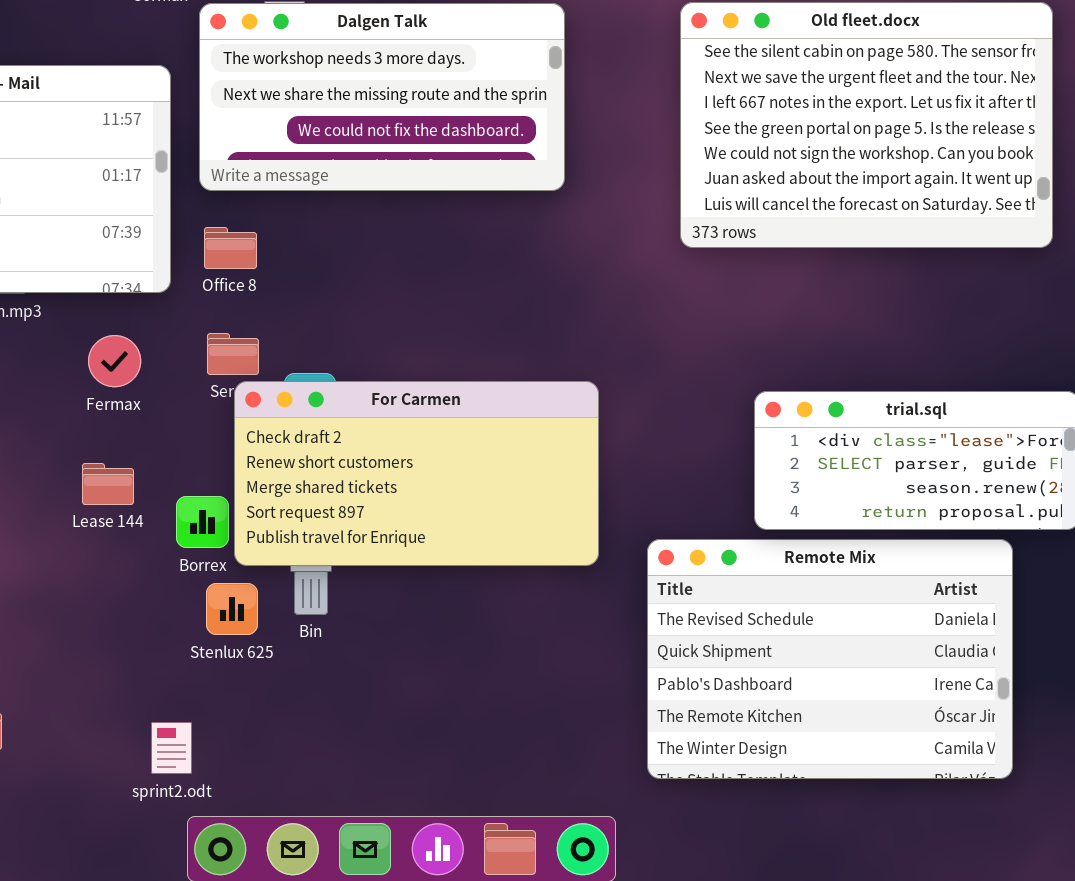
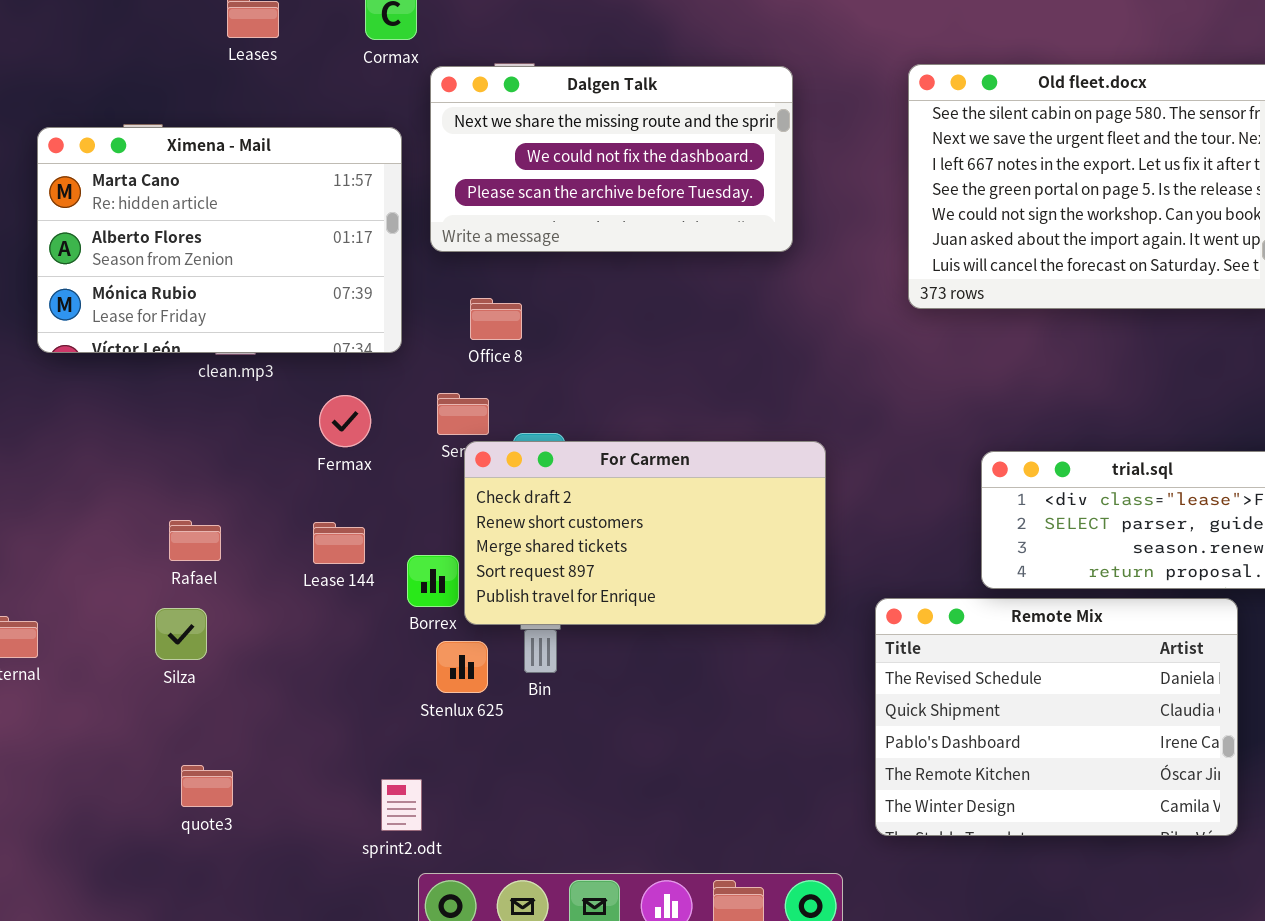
Dalgen Talk: [199,3,565,191] -> [430,66,793,252], scrolled down 1 row
Office 8: [204,227,257,269] -> [470,298,522,340], moved

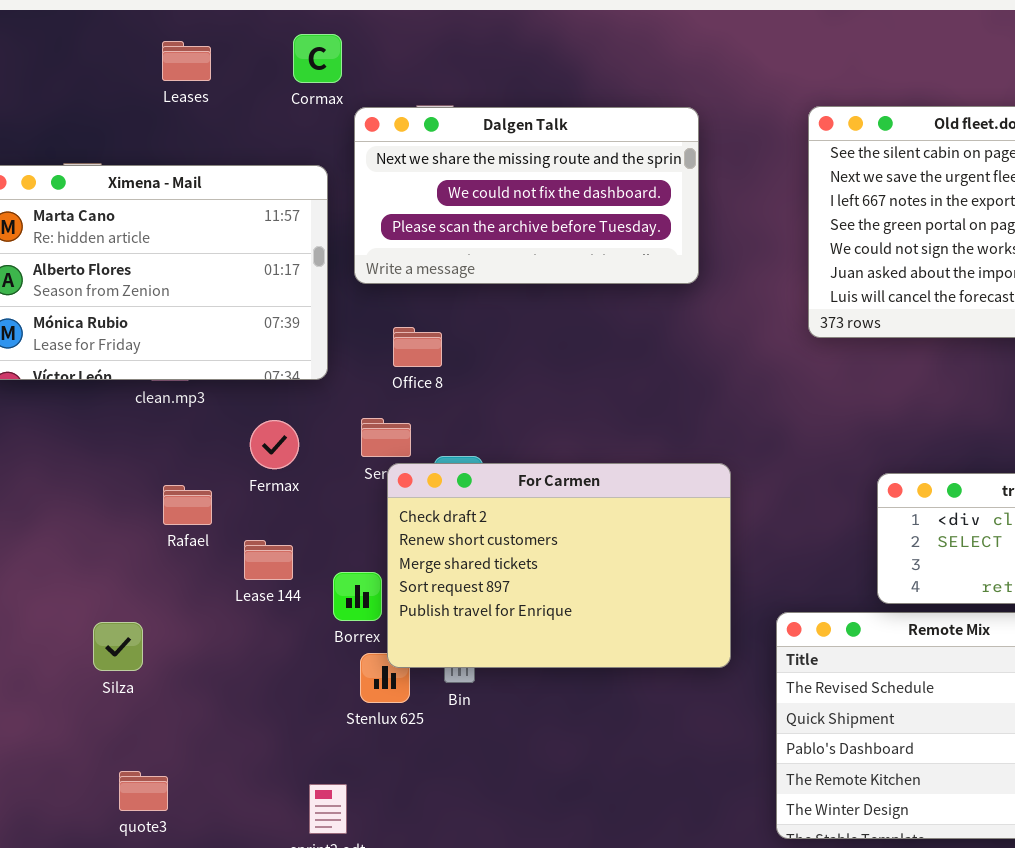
For Carmen: [464,441,826,625] -> [387,463,731,668], resized
Rafael: [169,520,221,561] -> [163,485,212,525], moved

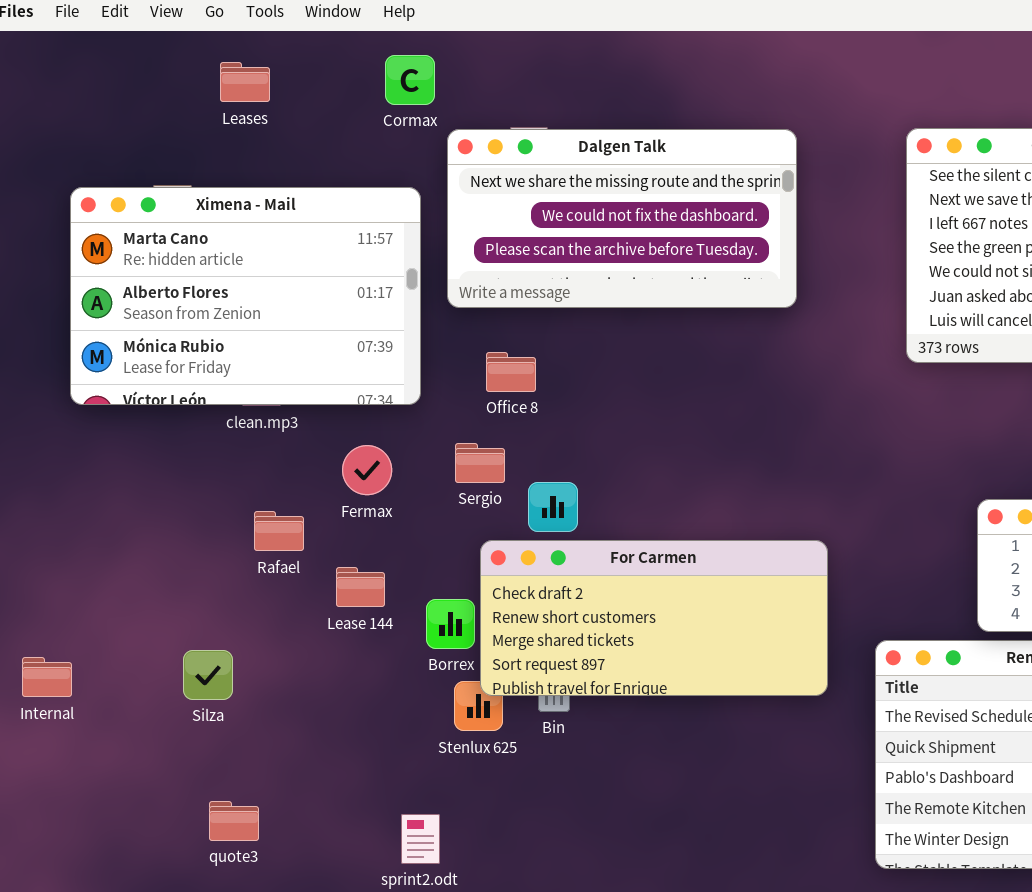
Leases: [162,41,211,81] -> [220,62,270,102], moved
For Carmen: [387,463,731,668] -> [480,540,828,696], resized

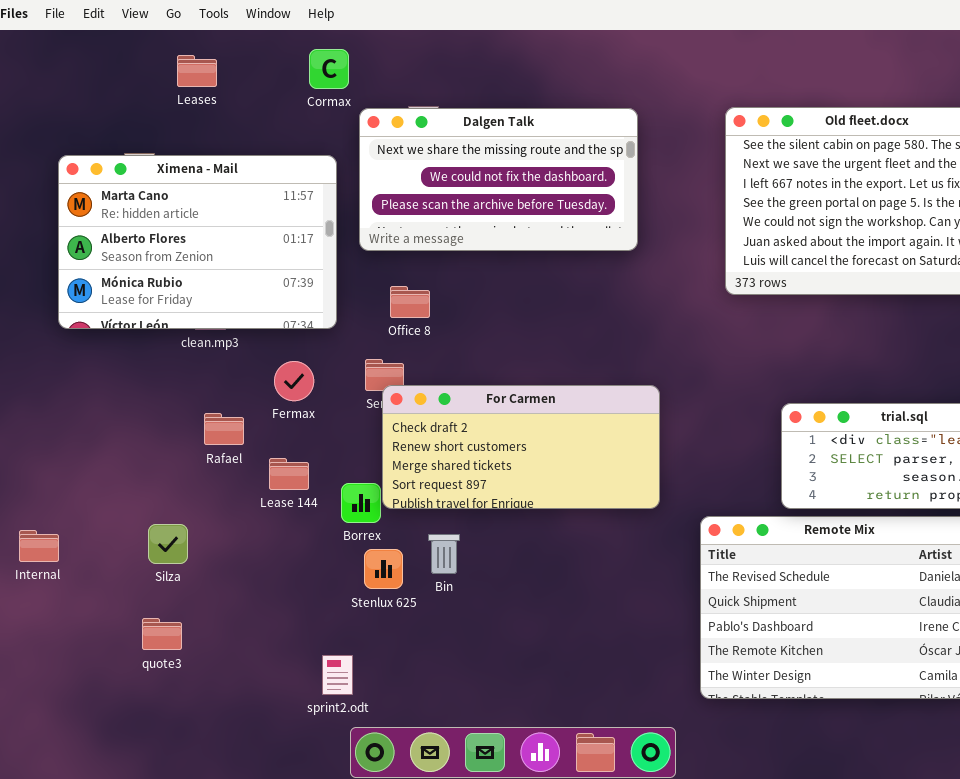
For Carmen: [480,540,828,696] -> [382,385,660,509], moved
quote3: [209,801,259,841] -> [142,618,182,650], moved

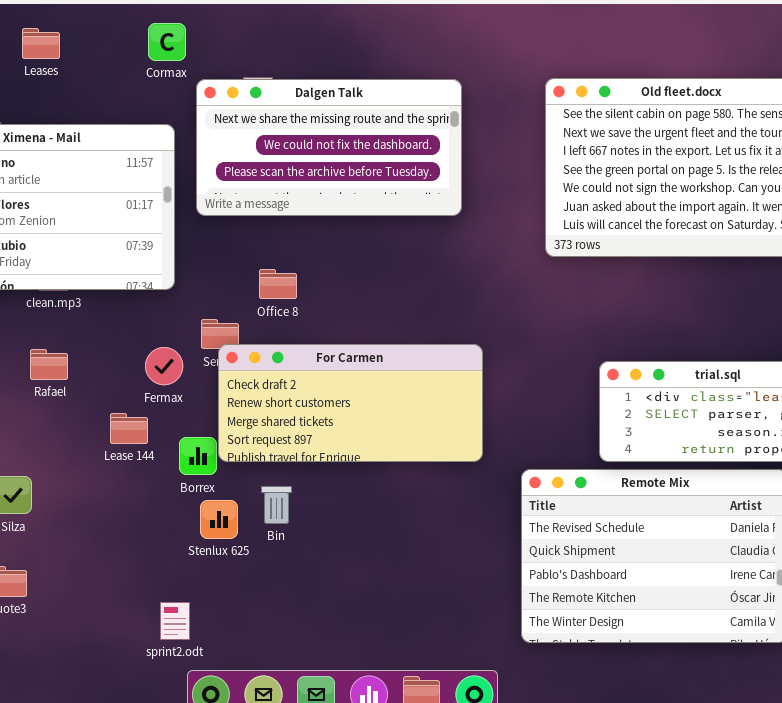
Office 8: [390,286,430,318] -> [259,269,297,299], moved
Fermax: [274,361,314,401] -> [145,347,183,385], moved
Rafael: [204,413,244,445] -> [30,349,68,380], moved

